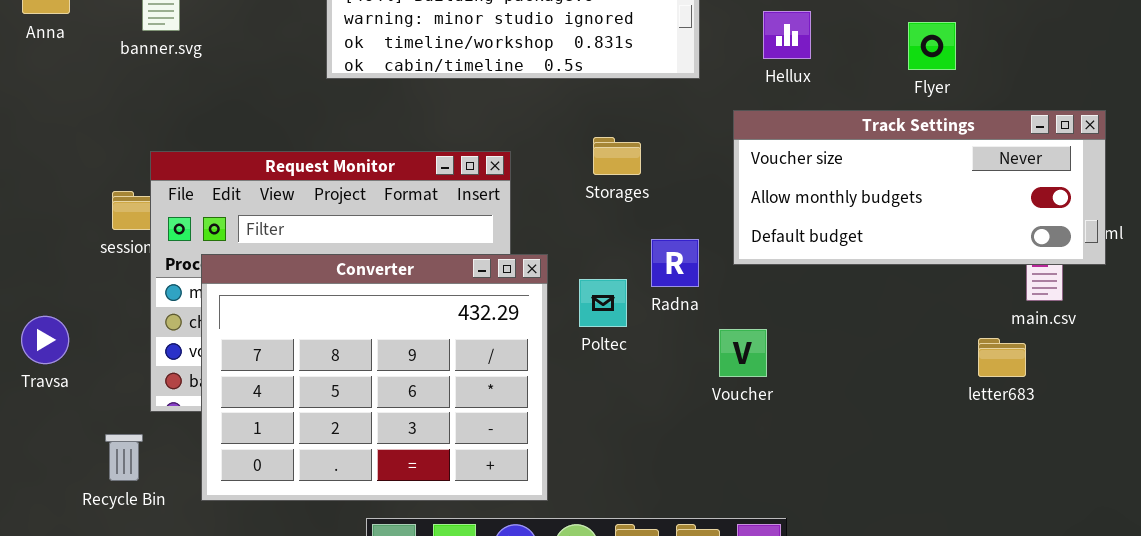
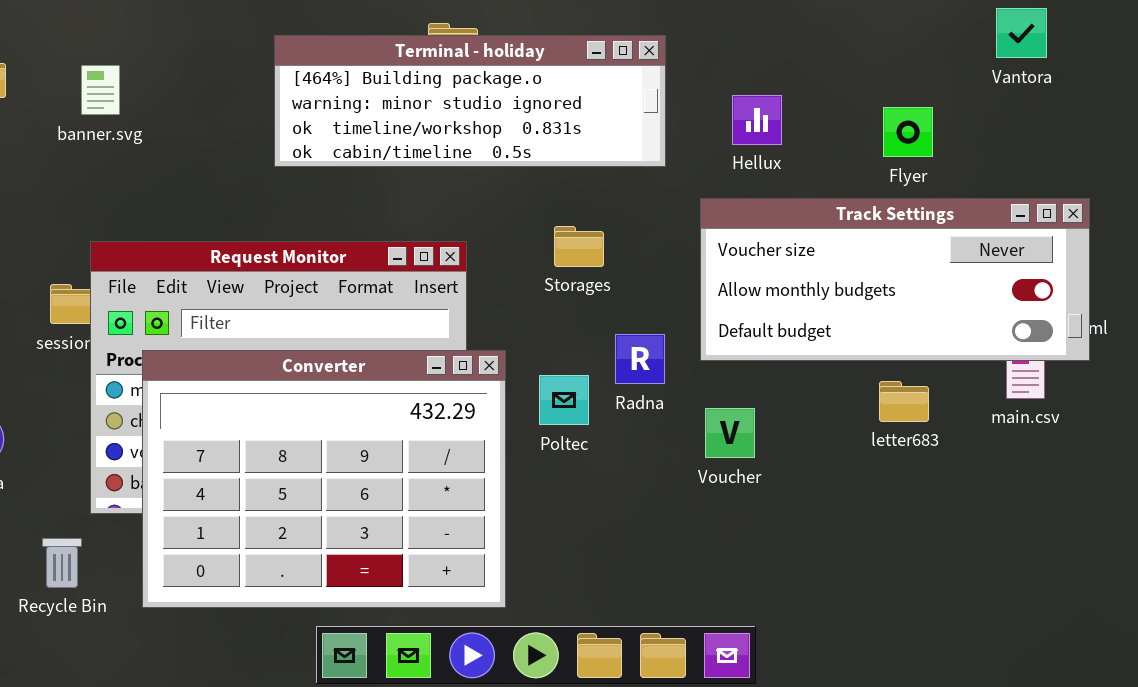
Voucher: [719,329,767,377] -> [705,408,755,458], moved
letter683: [978,338,1026,377] -> [879,381,929,422], moved

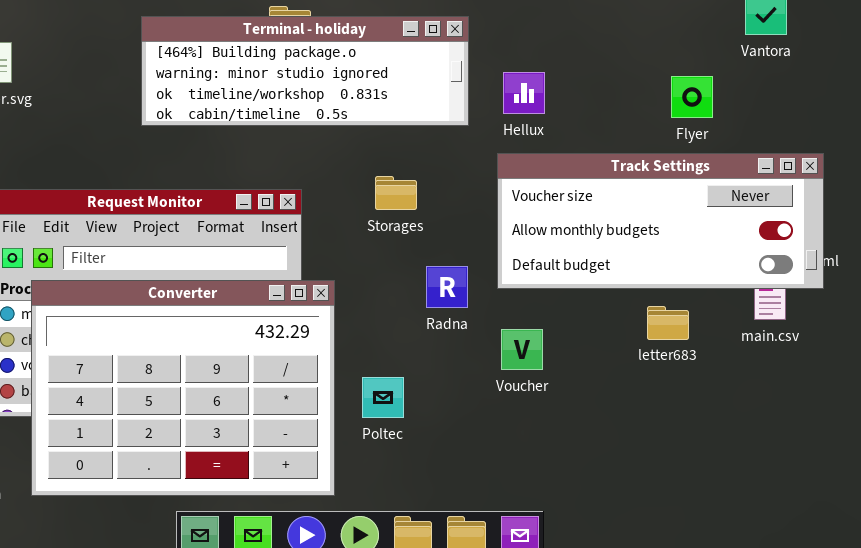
Hellux: [732,95,782,145] -> [503,72,545,114], moved
Flyer: [883,107,933,157] -> [671,76,713,118], moved
Poltec: [539,375,589,425] -> [362,377,404,418], moved

